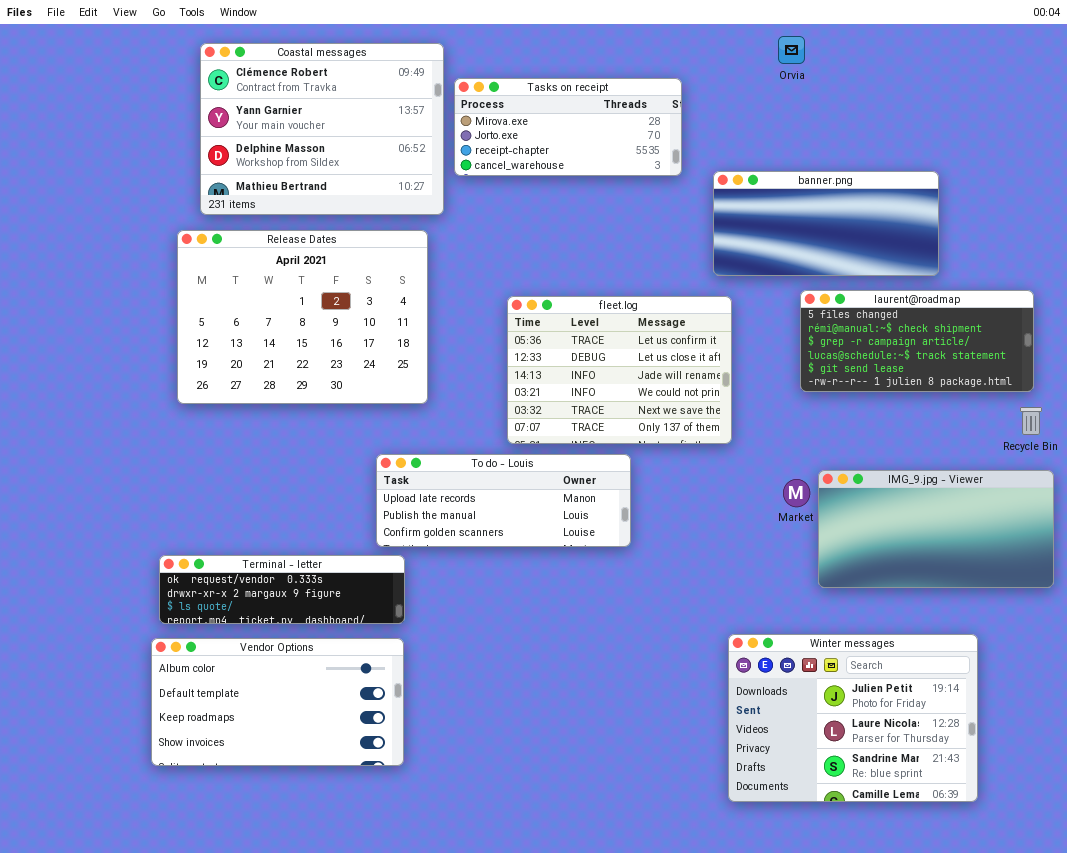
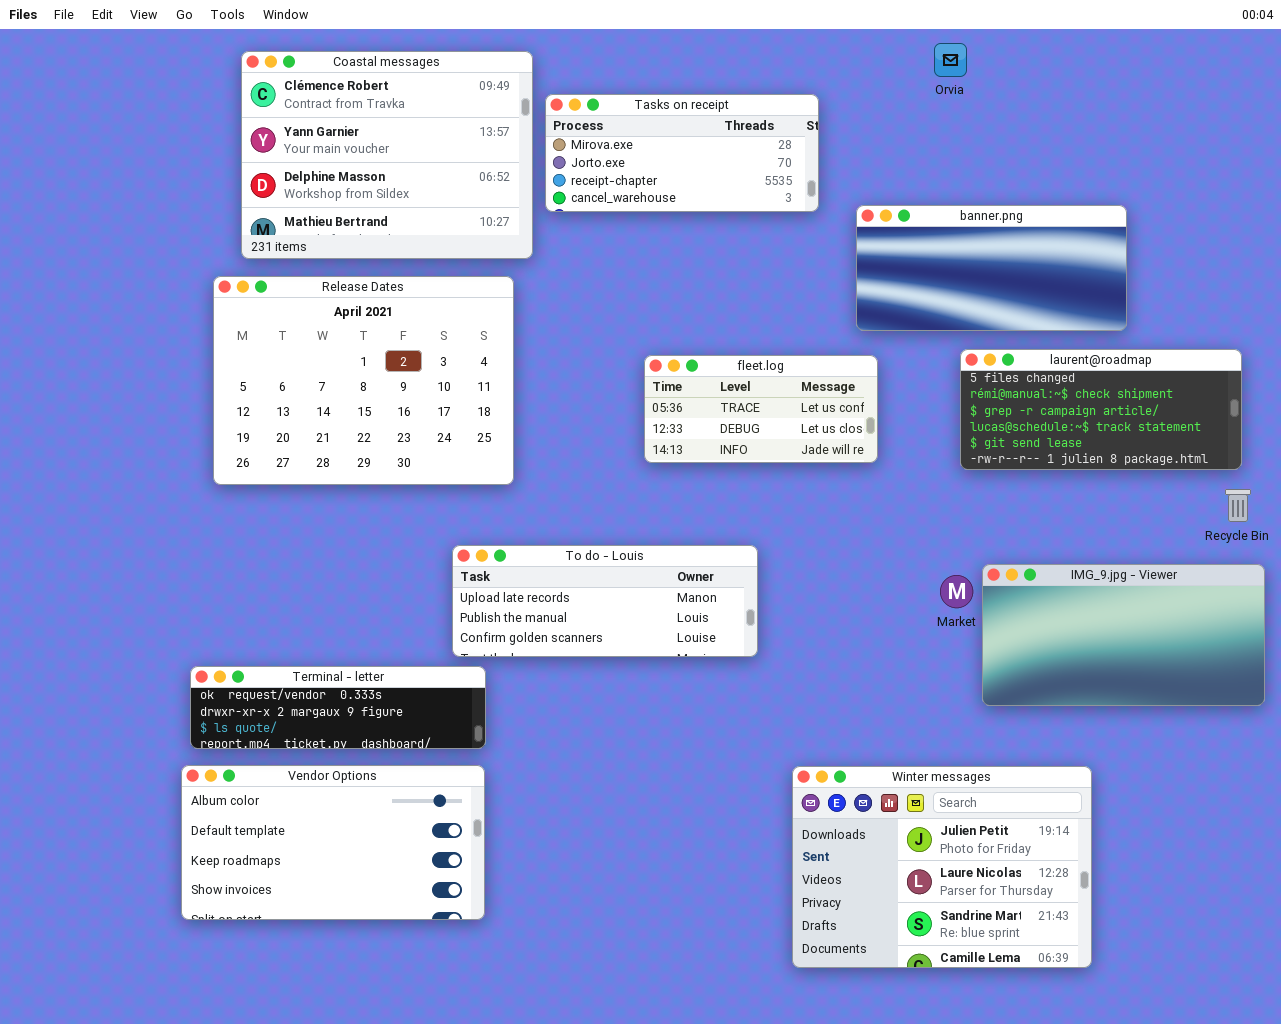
fleet.log: [507,296,732,444] -> [644,355,878,463], resized
Winter messages: [728,634,978,802] -> [792,766,1092,968], moved

